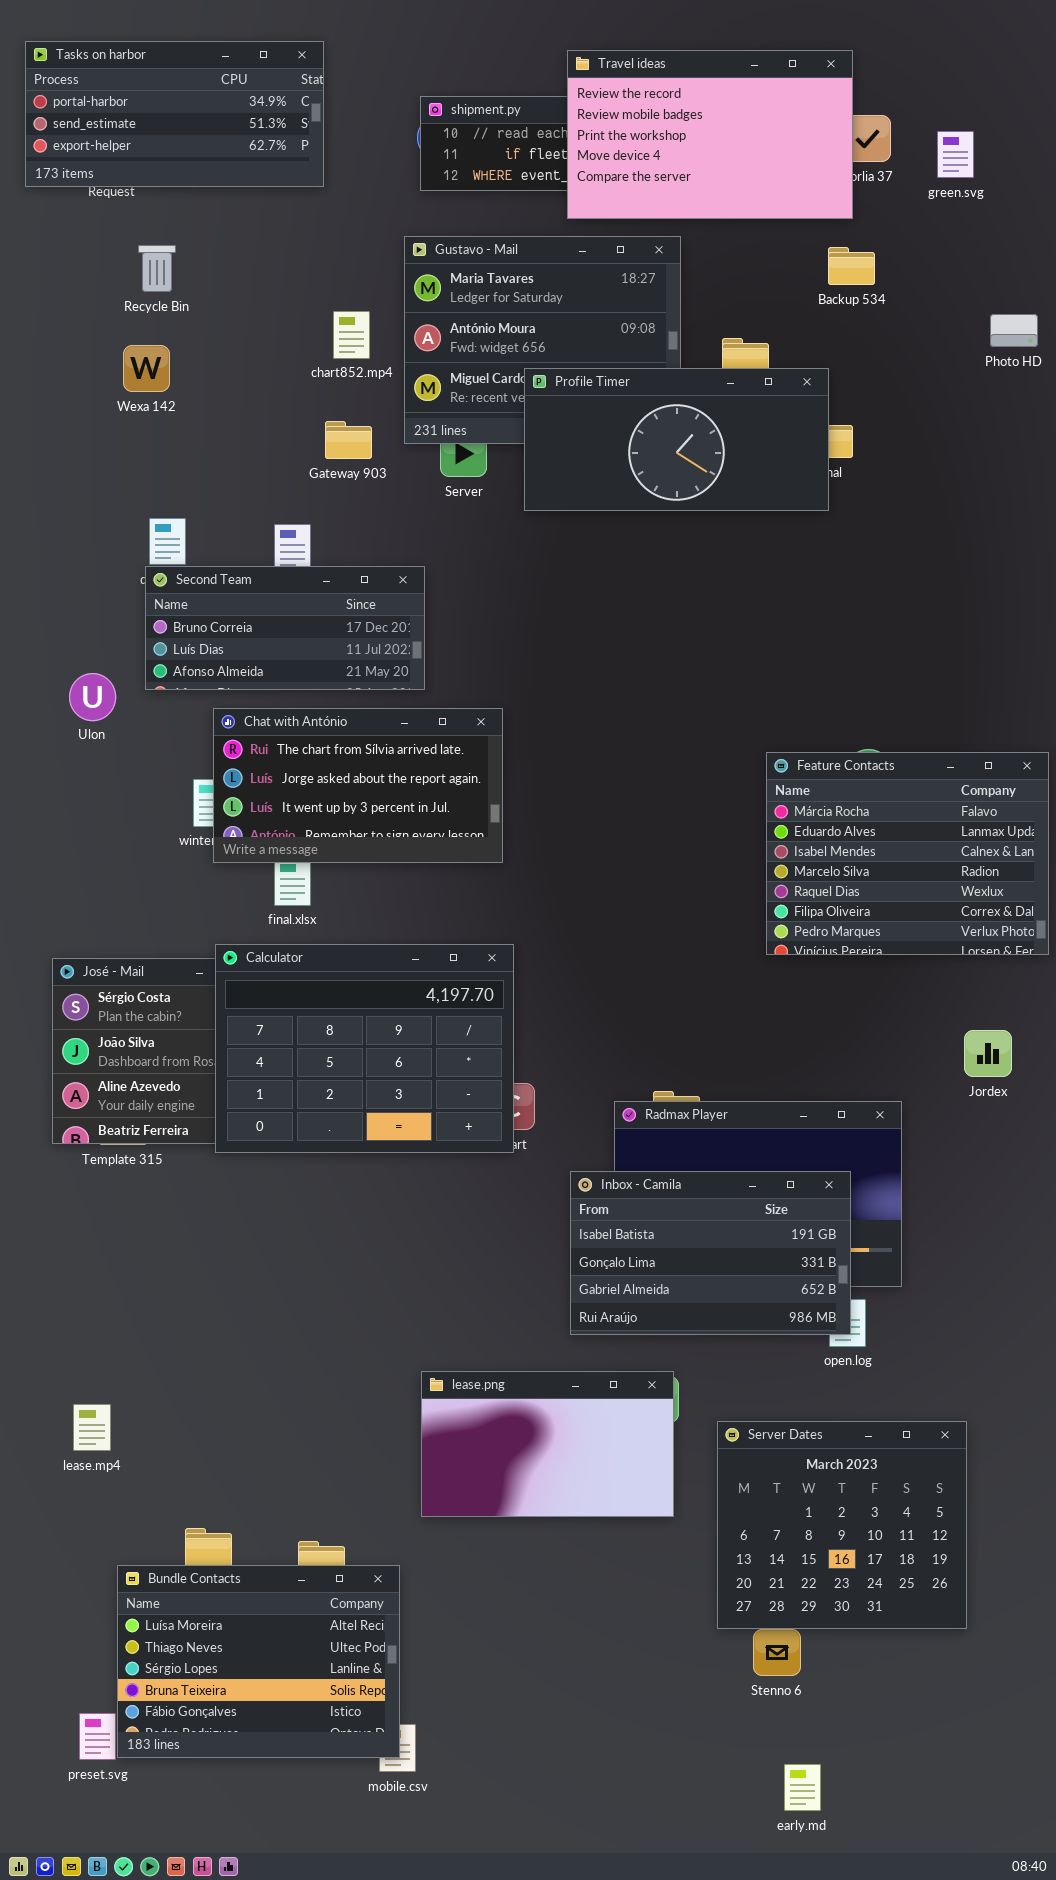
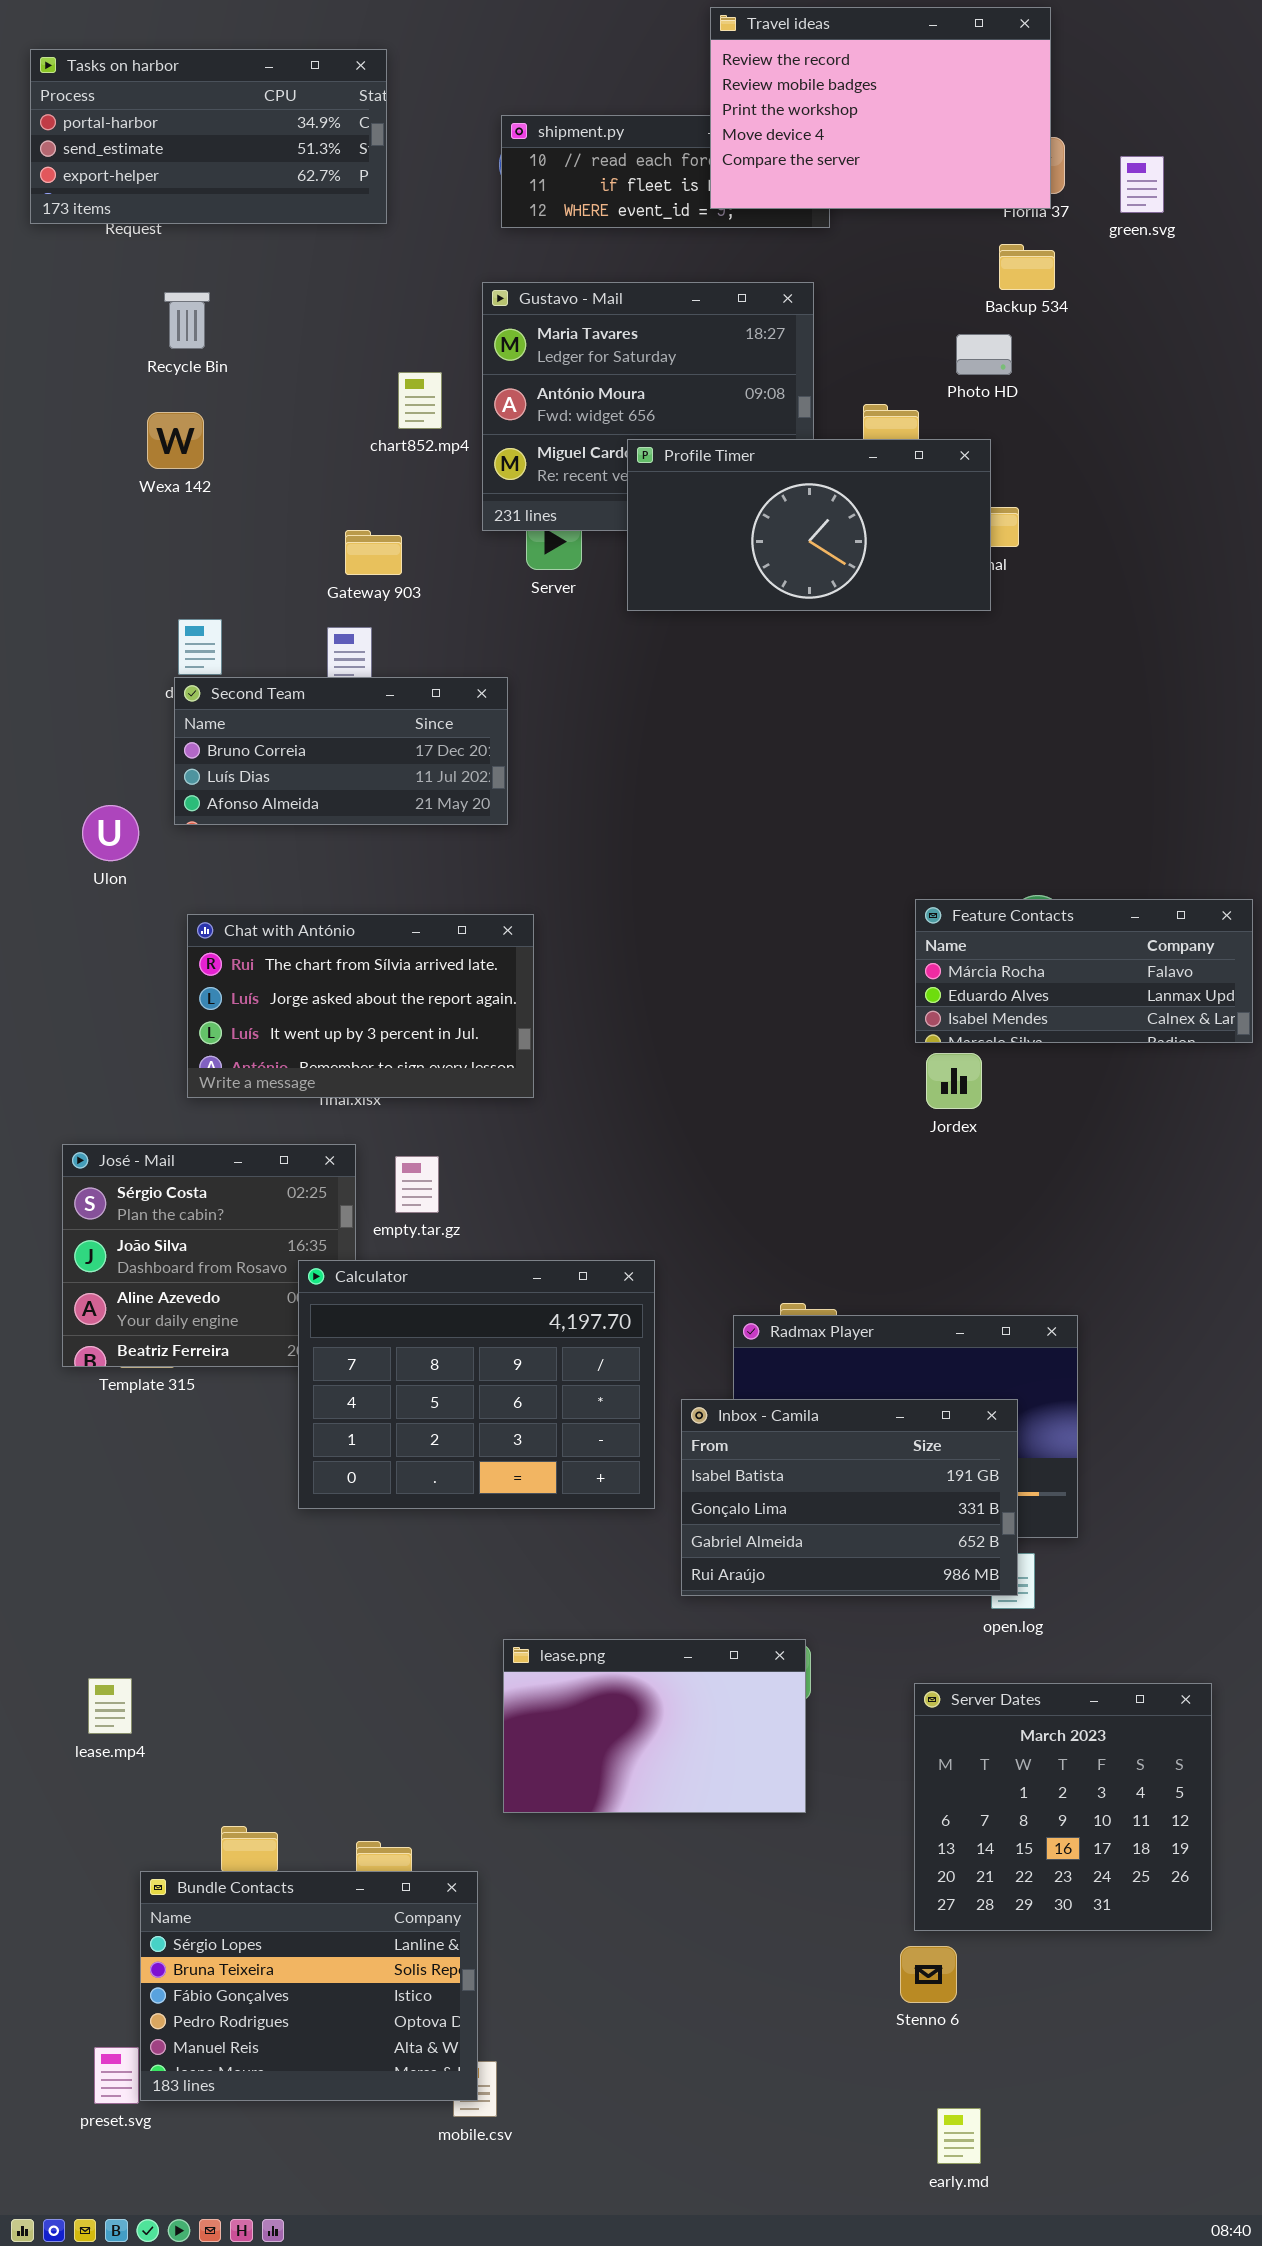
Travel ideas: [567,50,853,219] -> [710,7,1051,209], moved
Backup 534: [828,247,875,285] -> [999,244,1055,290], moved
Photo HD: [990,314,1038,347] -> [956,334,1012,375], moved
Gateway 903: [325,421,372,459] -> [345,530,402,575], moved
Chat with António: [213,708,503,863] -> [187,914,534,1098], moved
Feature Contacts: [766,752,1049,955] -> [915,899,1253,1043], resized
Calculator: [215,944,514,1153] -> [298,1260,655,1509], moved
Jordex: [964,1030,1012,1077] -> [926,1053,982,1109], moved
Server Dates: [717,1421,967,1629] -> [914,1683,1212,1931], moved
Bundle Contacts: [117,1565,400,1758] -> [140,1871,478,2101], scrolled down 2 rows

